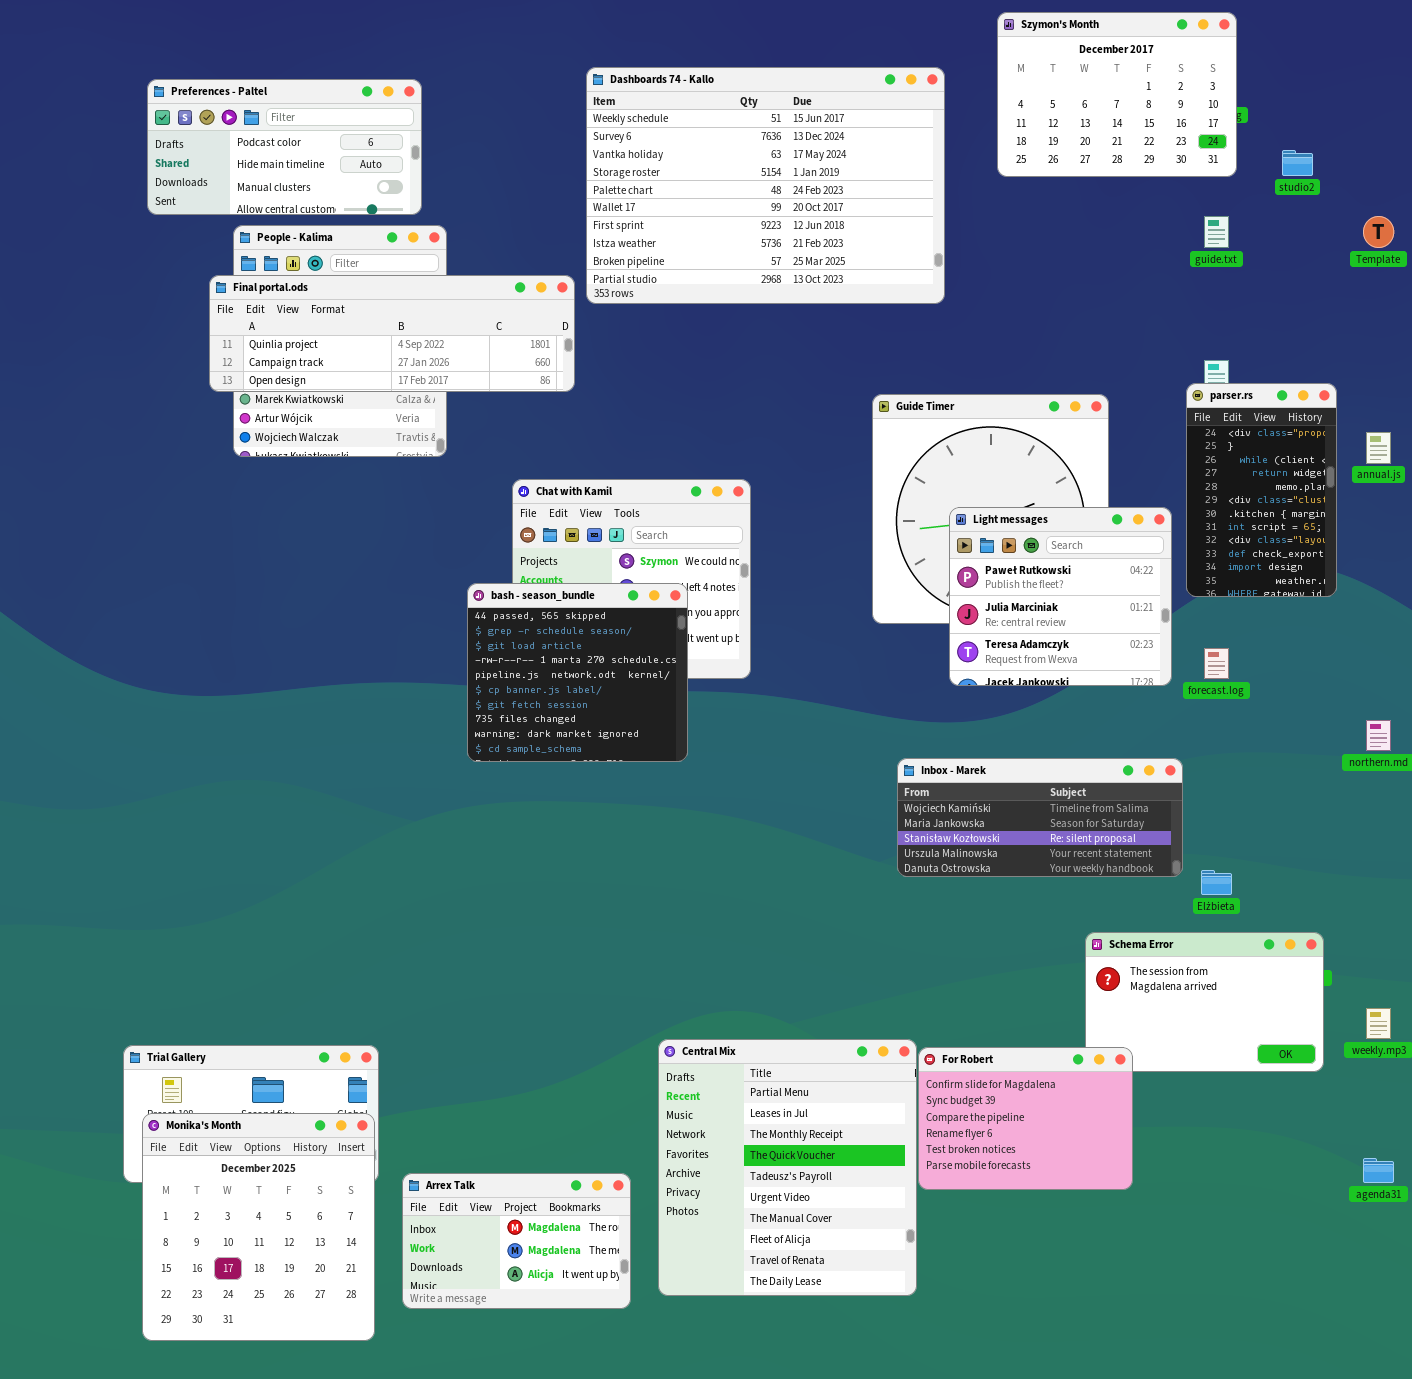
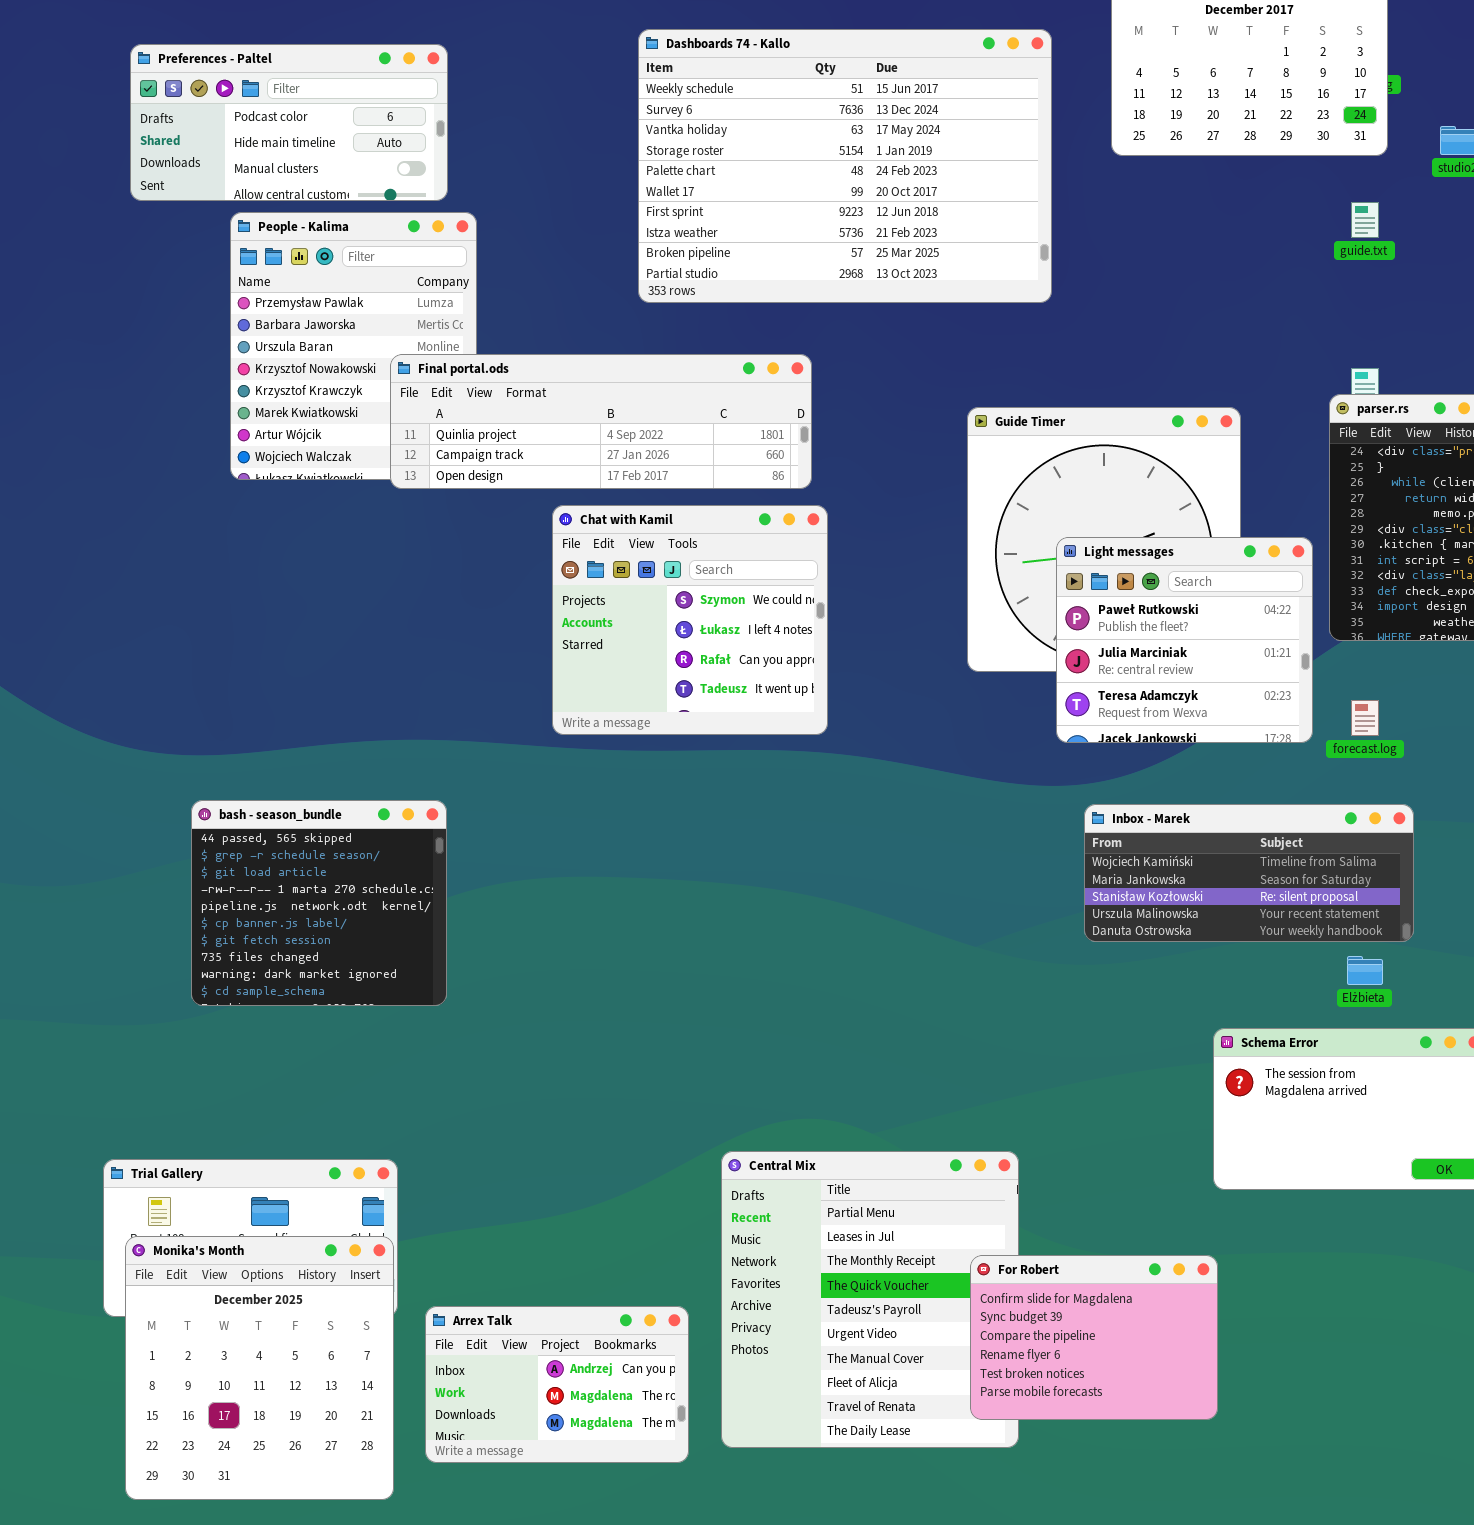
Final portal.ods: [209,275,575,392] -> [390,354,812,489], moved
bash - season_bundle: [467,583,688,762] -> [191,800,447,1006], moved
Inbox - Marek: [897,758,1183,877] -> [1084,804,1414,942], moved
For Robert: [918,1047,1133,1190] -> [970,1255,1218,1420], moved
Arrex Talk: [402,1173,631,1309] -> [425,1306,689,1463], scrolled up 1 row

